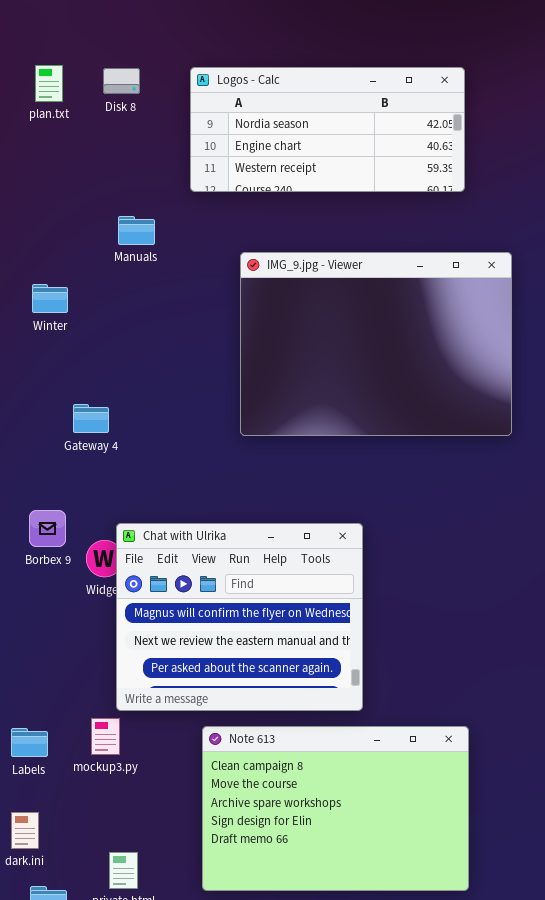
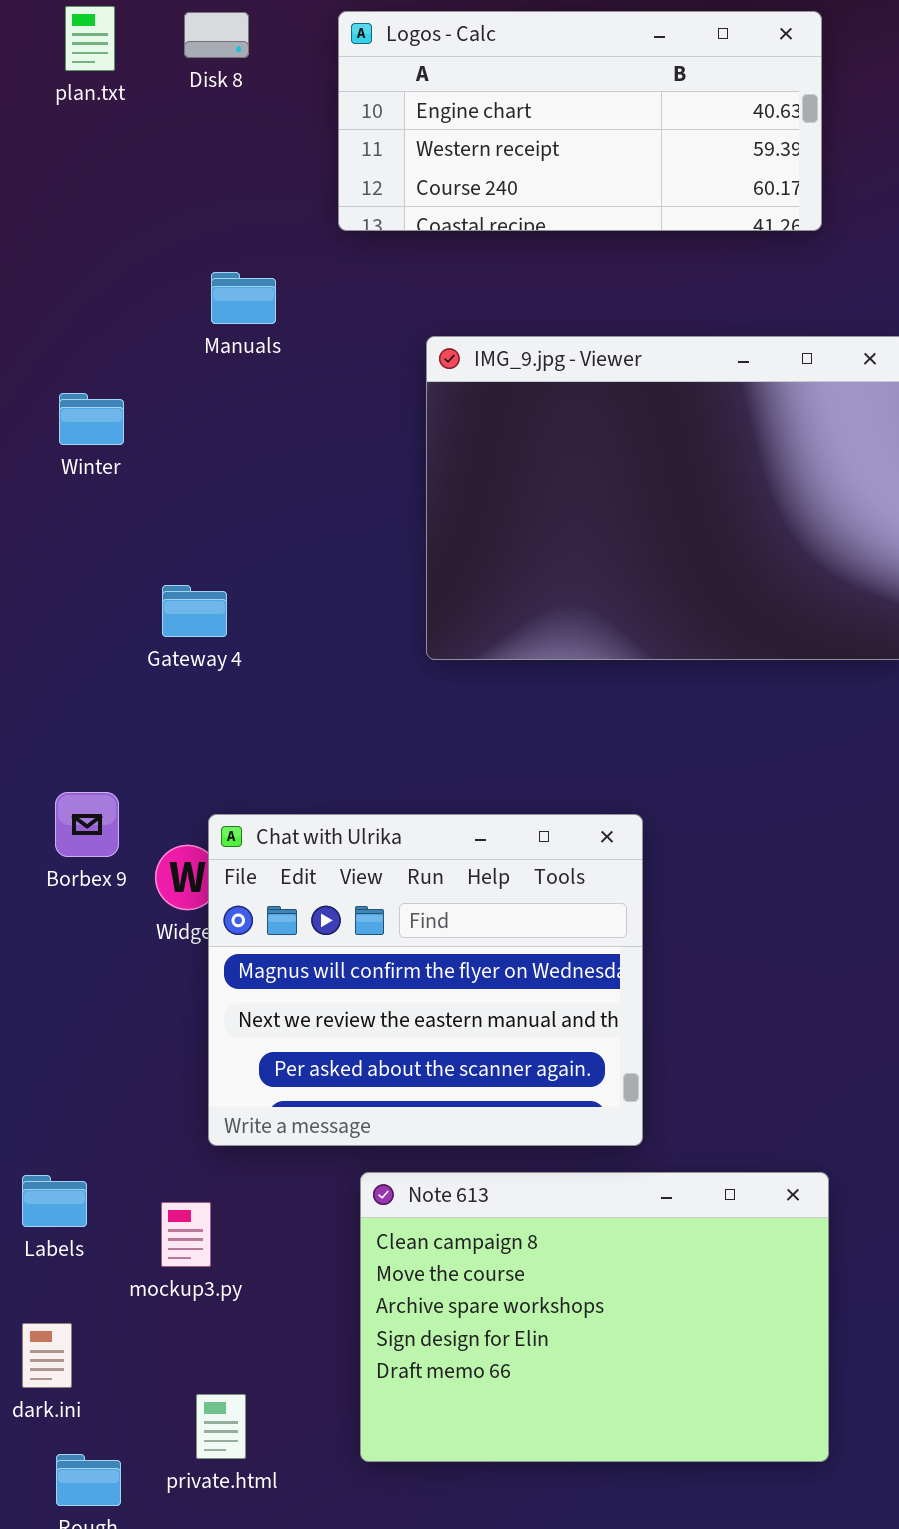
Logos - Calc: [190,67,465,192] -> [338,11,822,231], scrolled down 1 row
Gateway 4: [73,404,109,433] -> [162,585,227,637], moved
mockup3.py: [91,718,120,755] -> [161,1202,211,1267], moved

